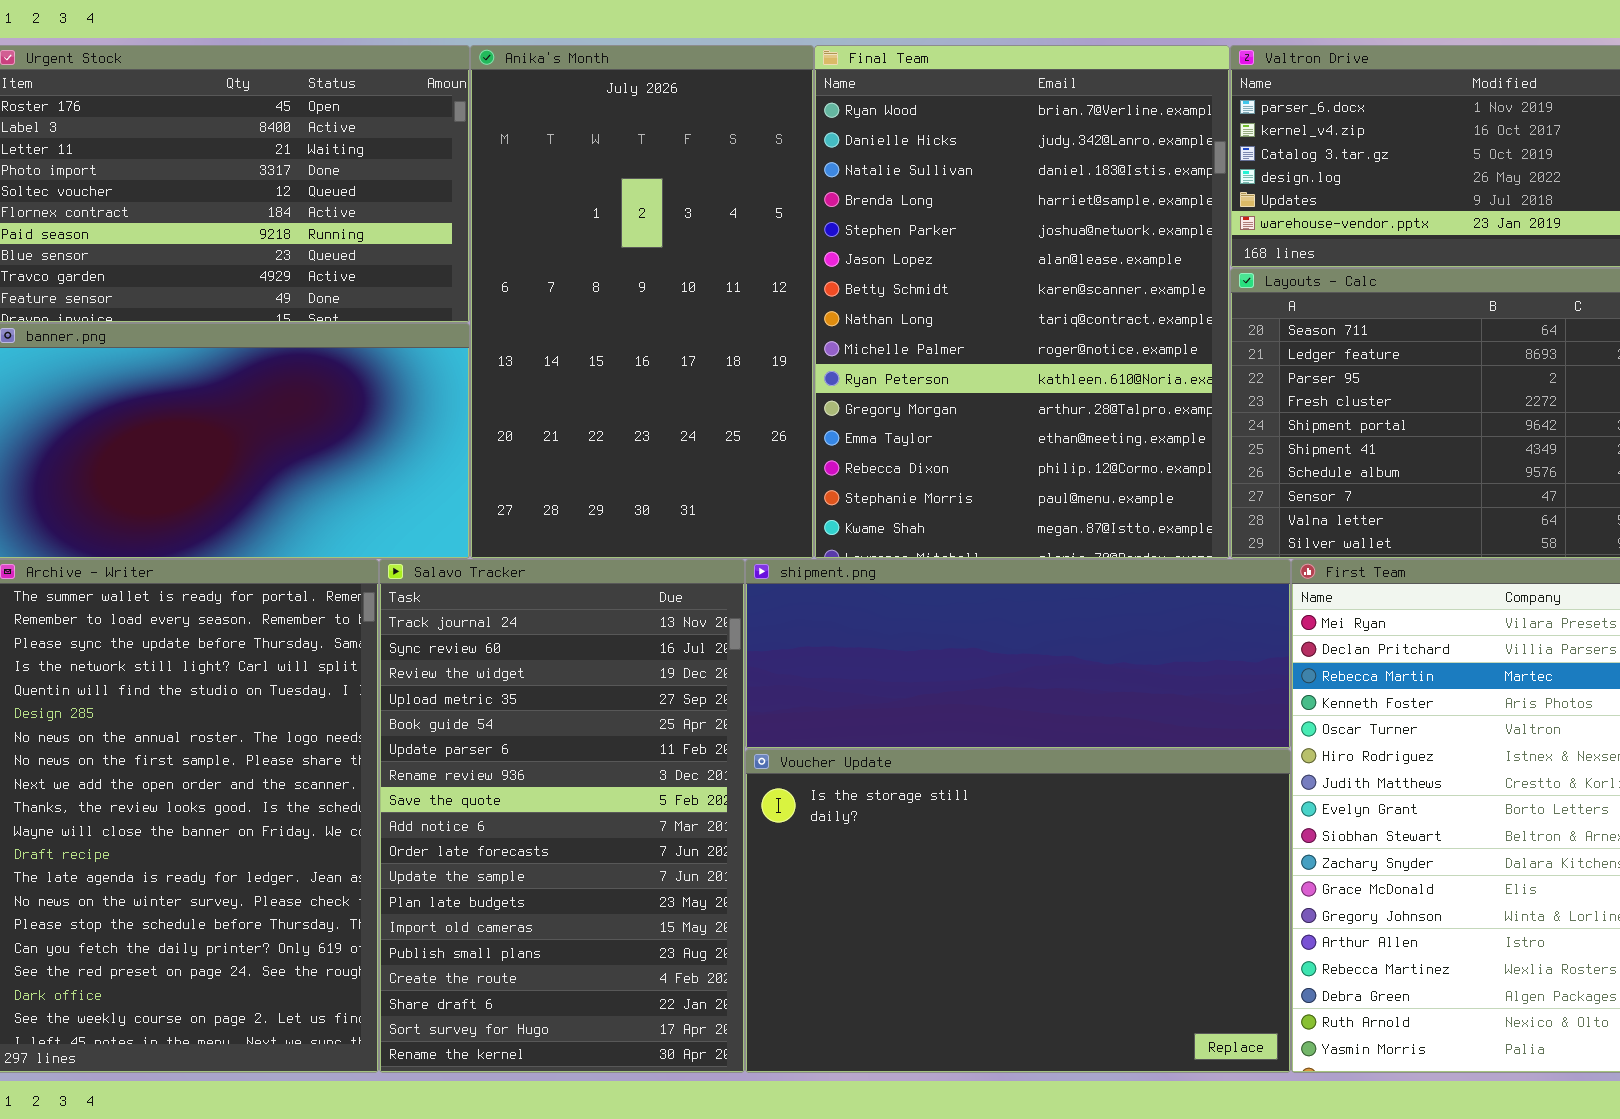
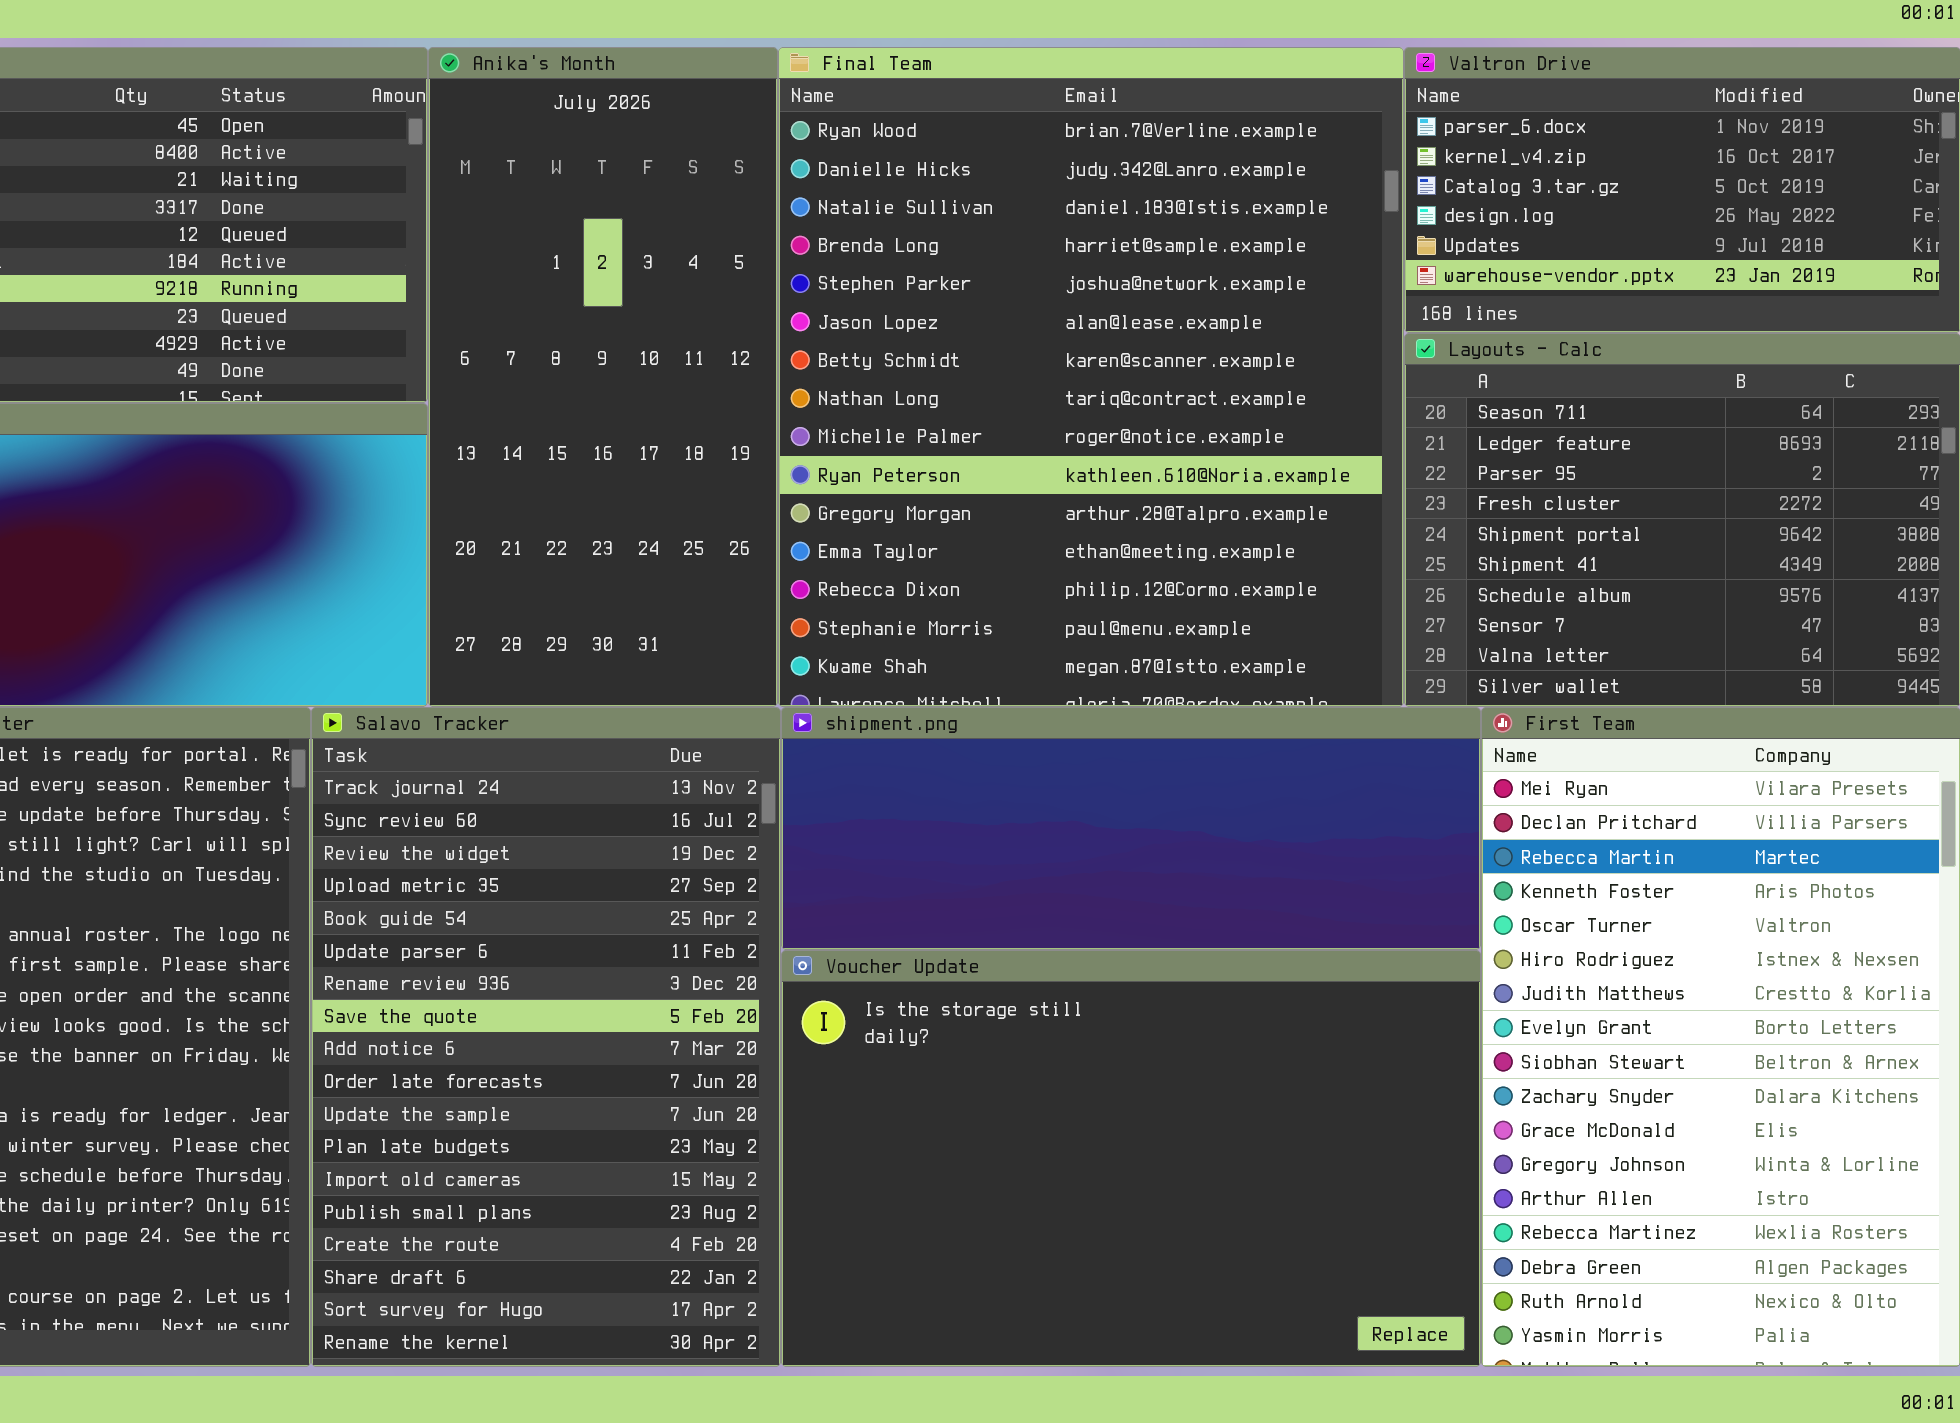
Anika's Month: [470,45,814,559] -> [428,47,778,707], resized
Final Team: [814,45,1230,559] -> [778,47,1404,707], resized

